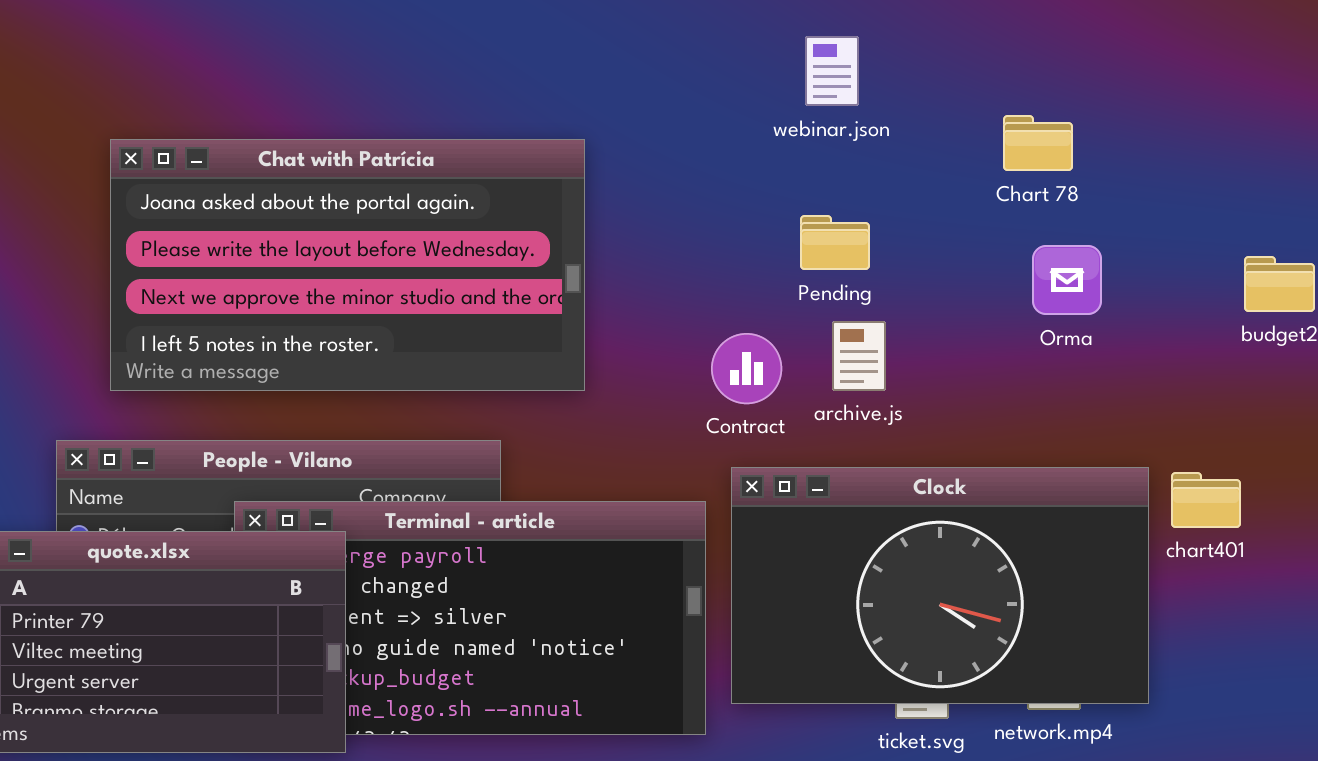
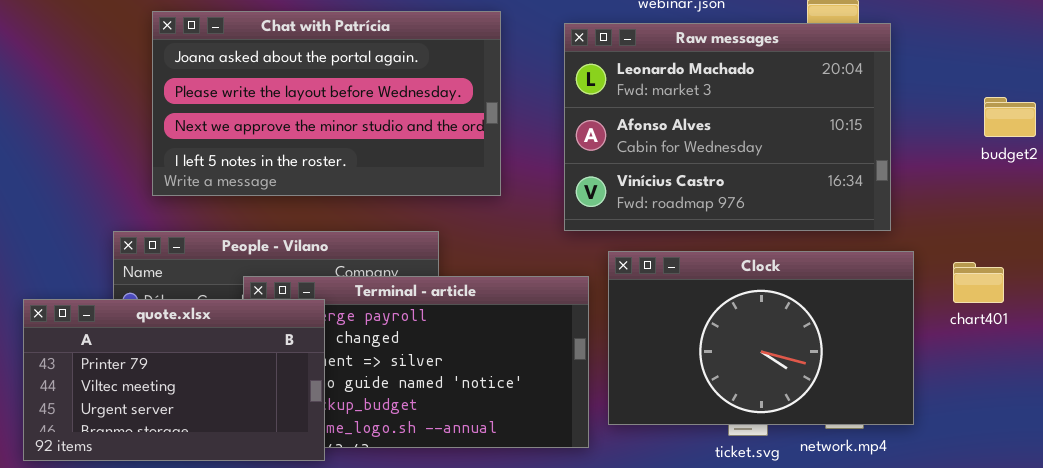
Raw messages: none -> [564,23,891,231], opened
chart401: [1171,472,1241,528] -> [953,262,1004,303], moved

